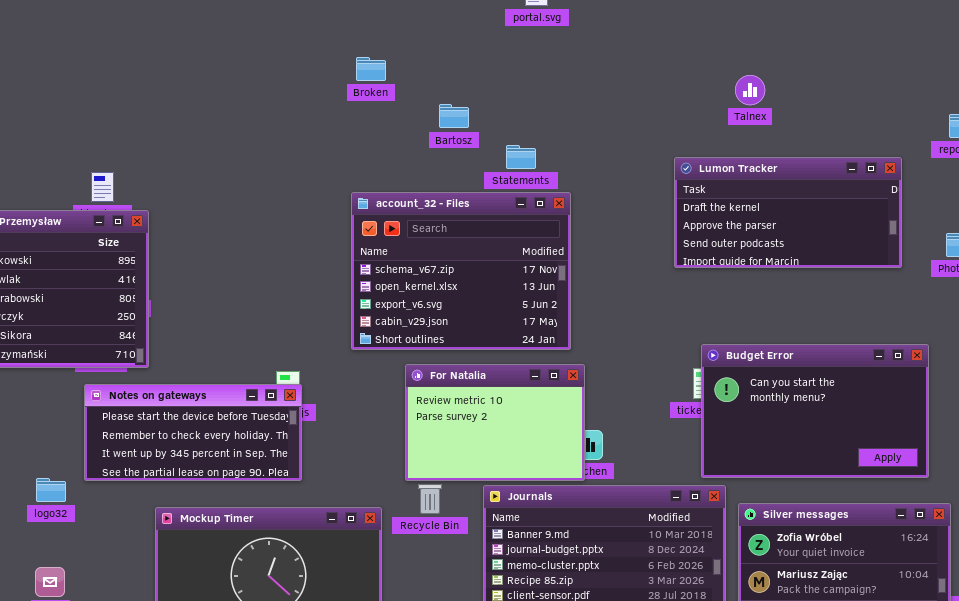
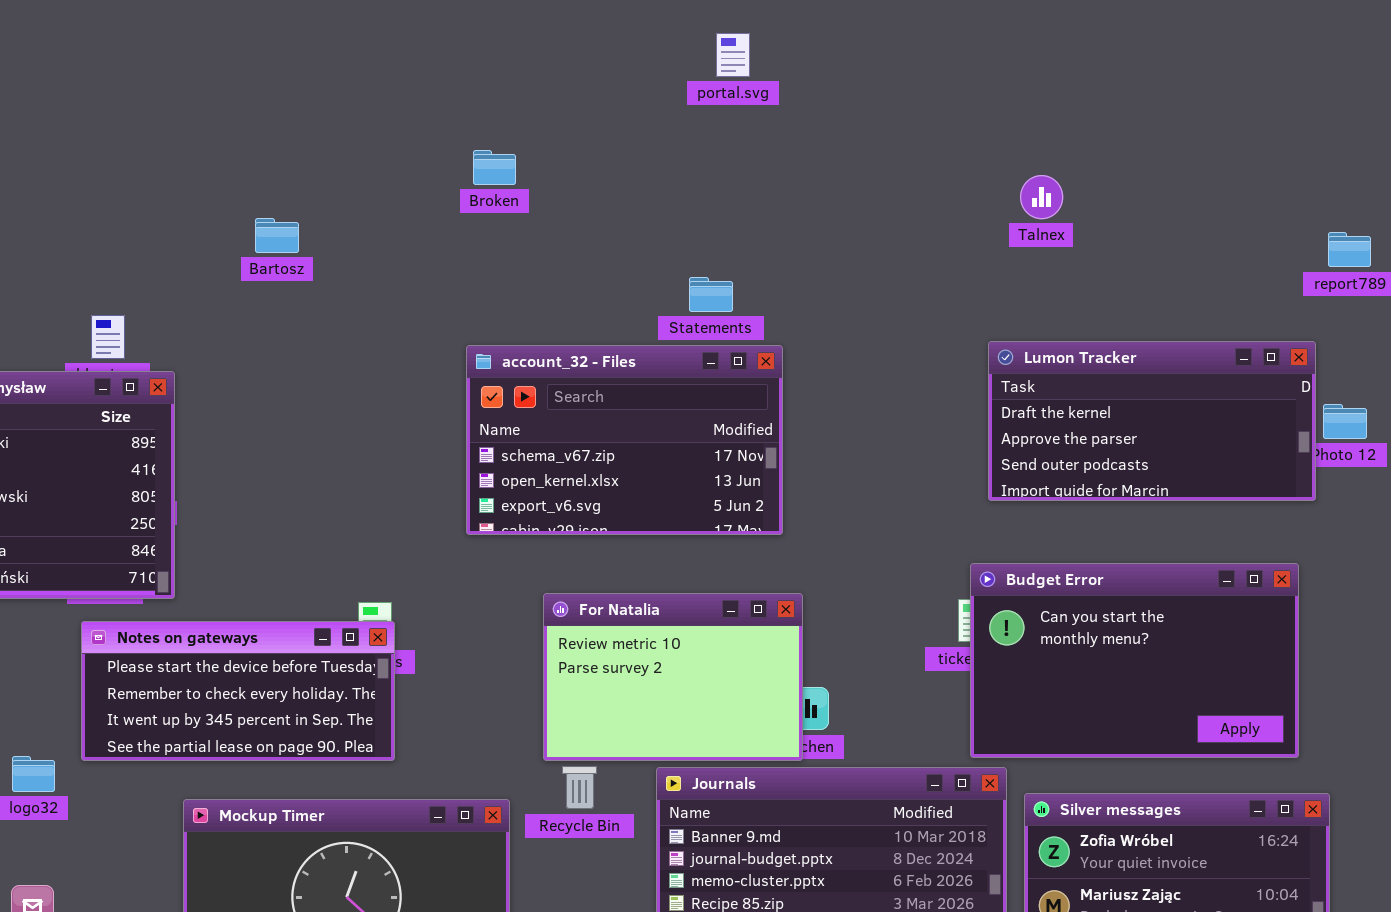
Bartosz: [439,104,469,128] -> [255,218,299,253], moved
Lumon Tracker: [674,157,902,268] -> [988,341,1316,501], moved
account_32 - Files: [351,192,571,350] -> [466,345,783,535], resized

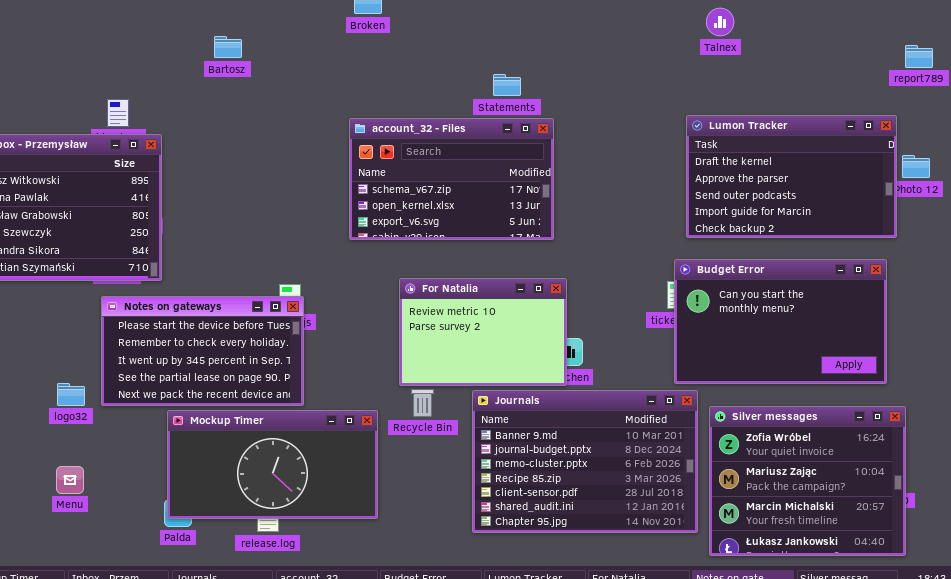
Lumon Tracker: [988,341,1316,501] -> [686,115,897,238], resized
Notes on gateways: [81,621,395,761] -> [101,296,304,406], resized

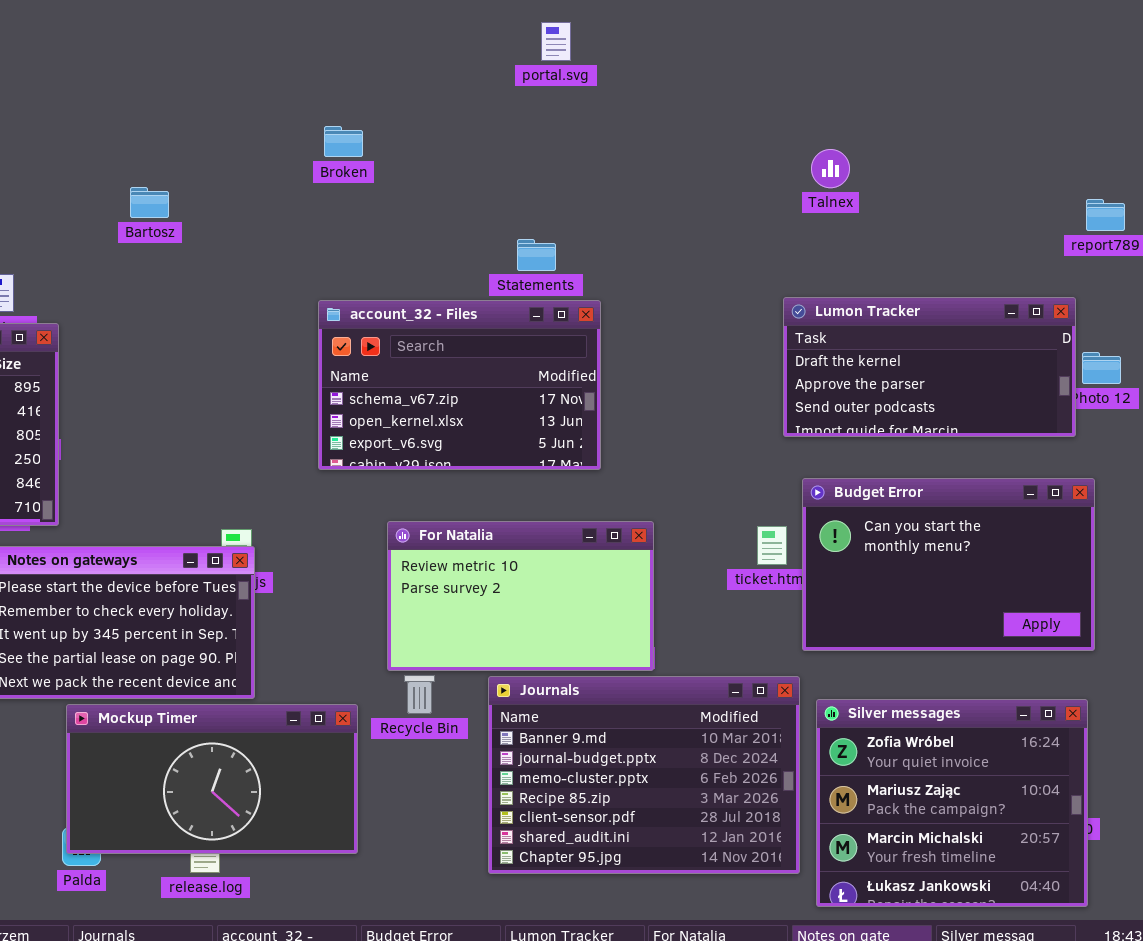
Lumon Tracker: [686,115,897,238] -> [783,297,1076,437], resized
Budget Error: [674,259,887,384] -> [802,478,1095,651], moved
For Natalia: [399,278,567,386] -> [387,521,654,671], resized

